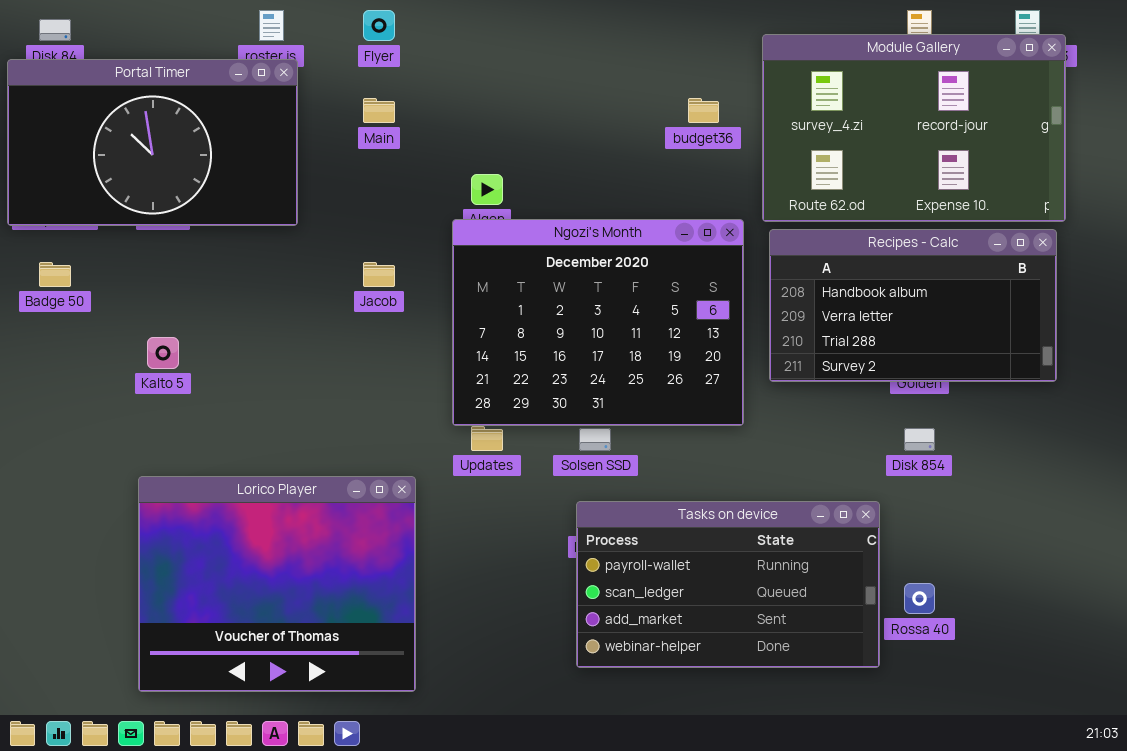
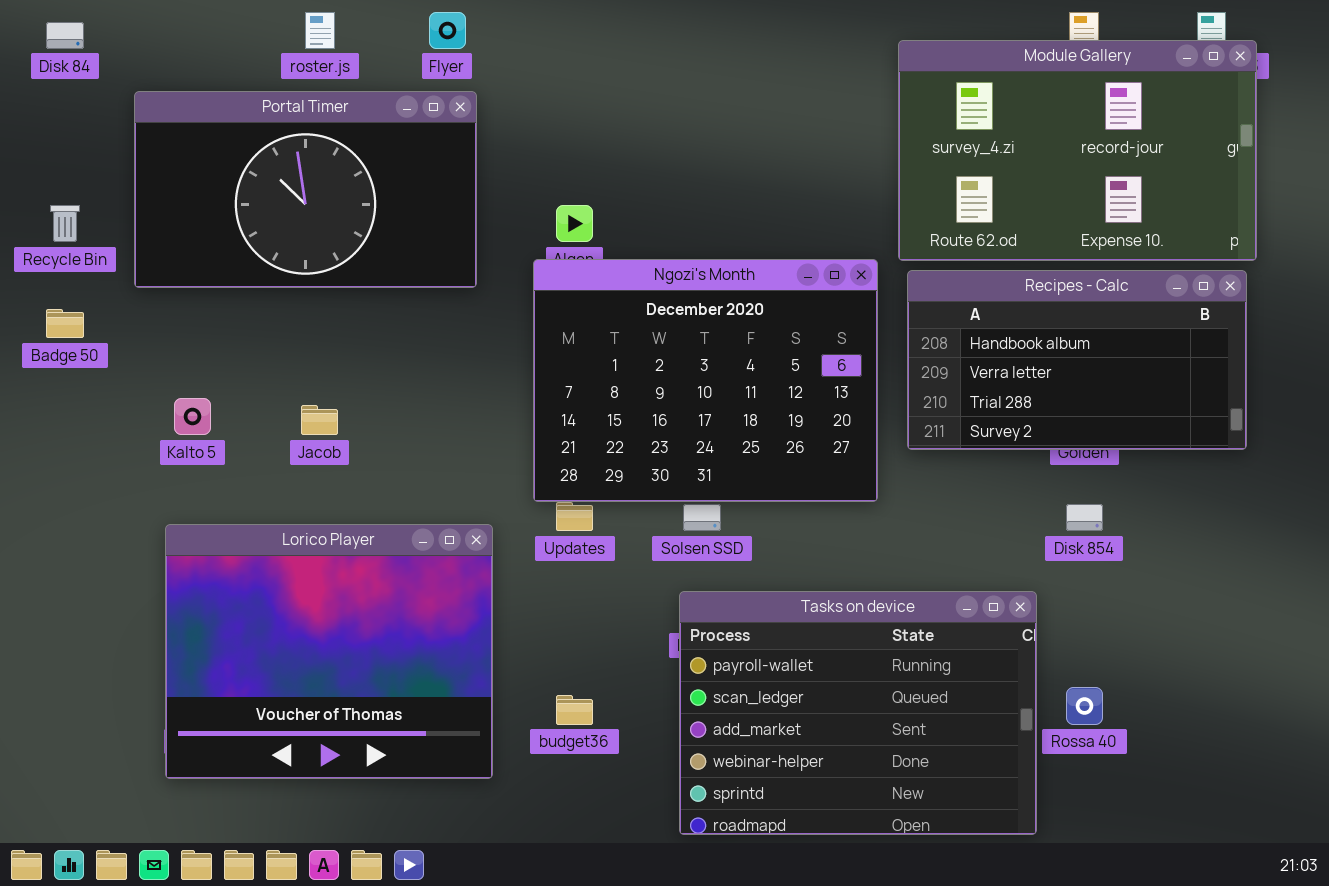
Portal Timer: [7,59,298,226] -> [134,91,477,288], moved
budget36: [688,98,719,123] -> [556,695,593,725], moved
Jacob: [363,262,395,287] -> [301,405,338,435], moved
Lorico Player: [138,476,416,692] -> [165,524,493,779], moved
Tasks on device: [576,501,880,668] -> [679,591,1037,835], resized

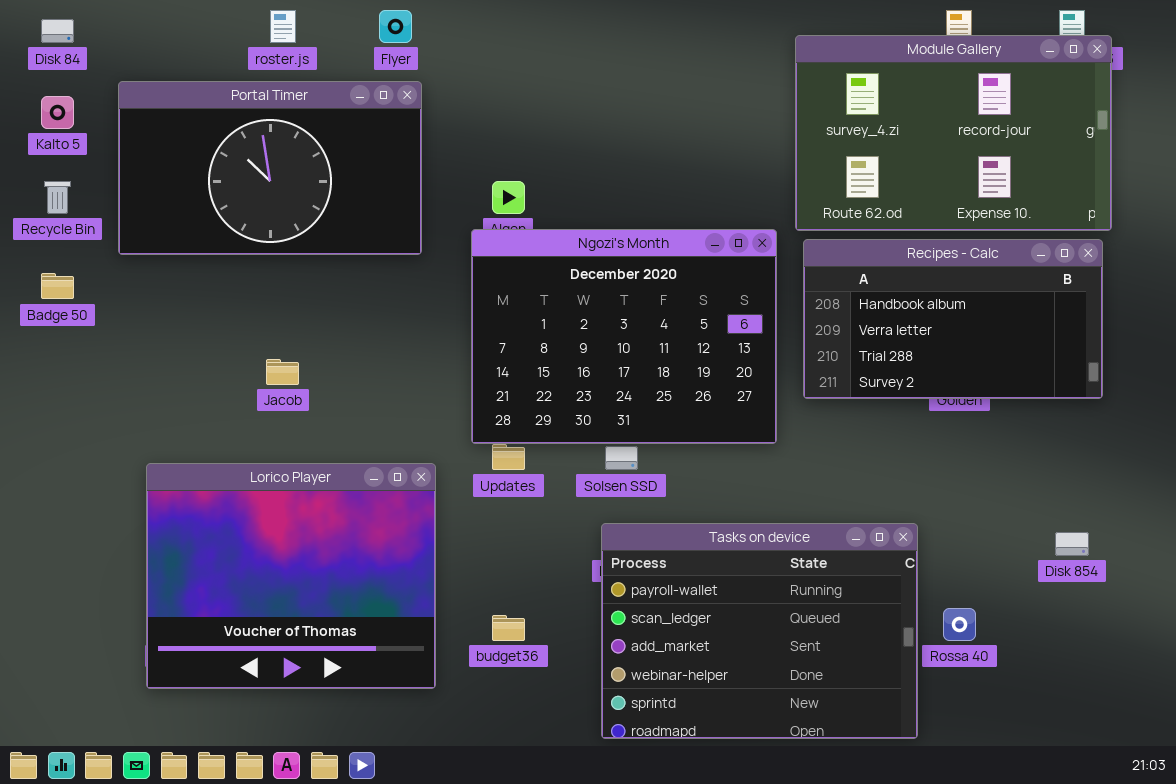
Kalto 5: [174,398,211,435] -> [41,96,74,129], moved
Disk 854: [1066,504,1103,531] -> [1055,532,1089,556], moved

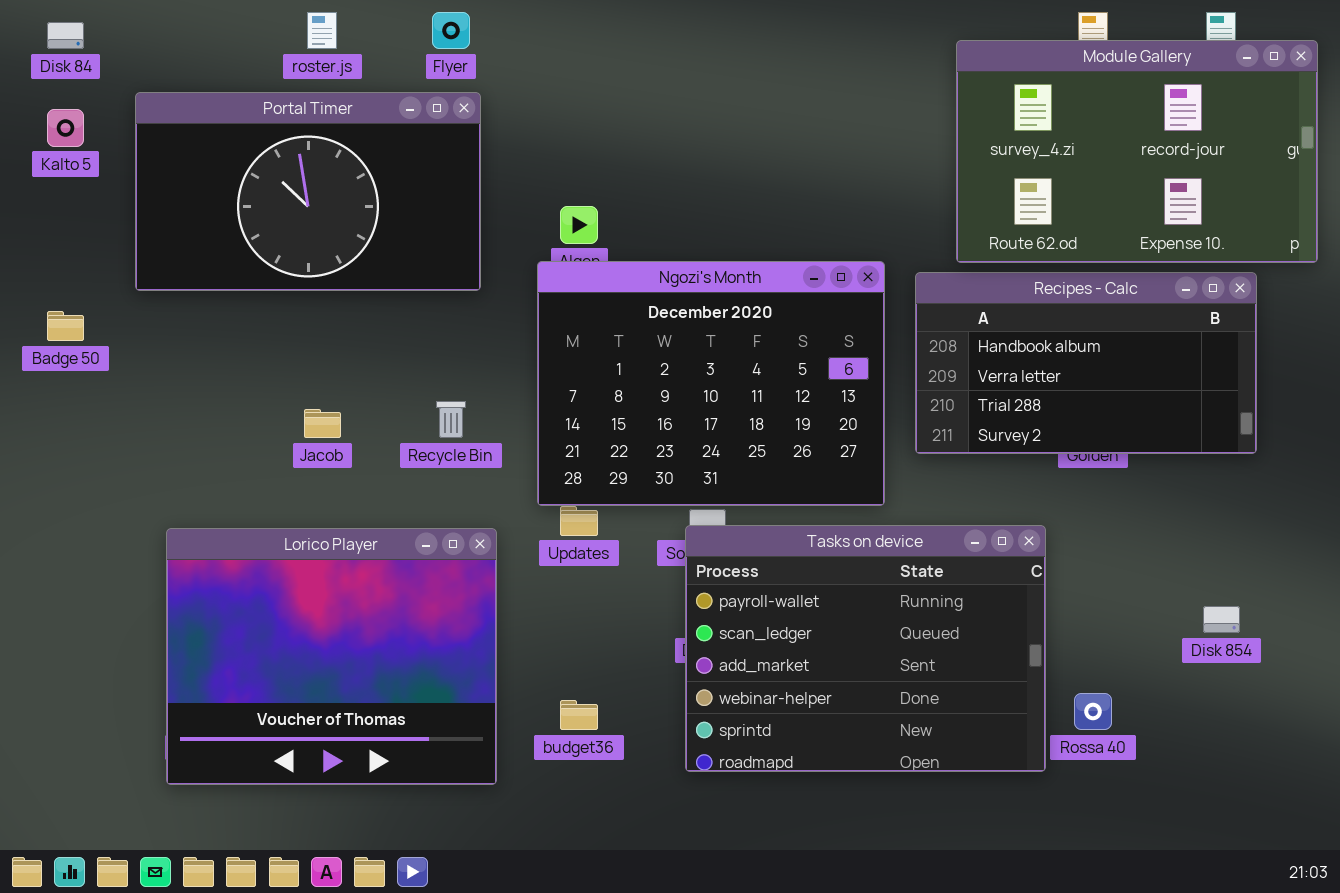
Module Gallery: [795,35,1112,231] -> [956,40,1318,263], moved
Recycle Bin: [44,181,71,214] -> [436,401,466,438], moved
Tasks on device: [601,523,918,739] -> [685,525,1046,772], moved

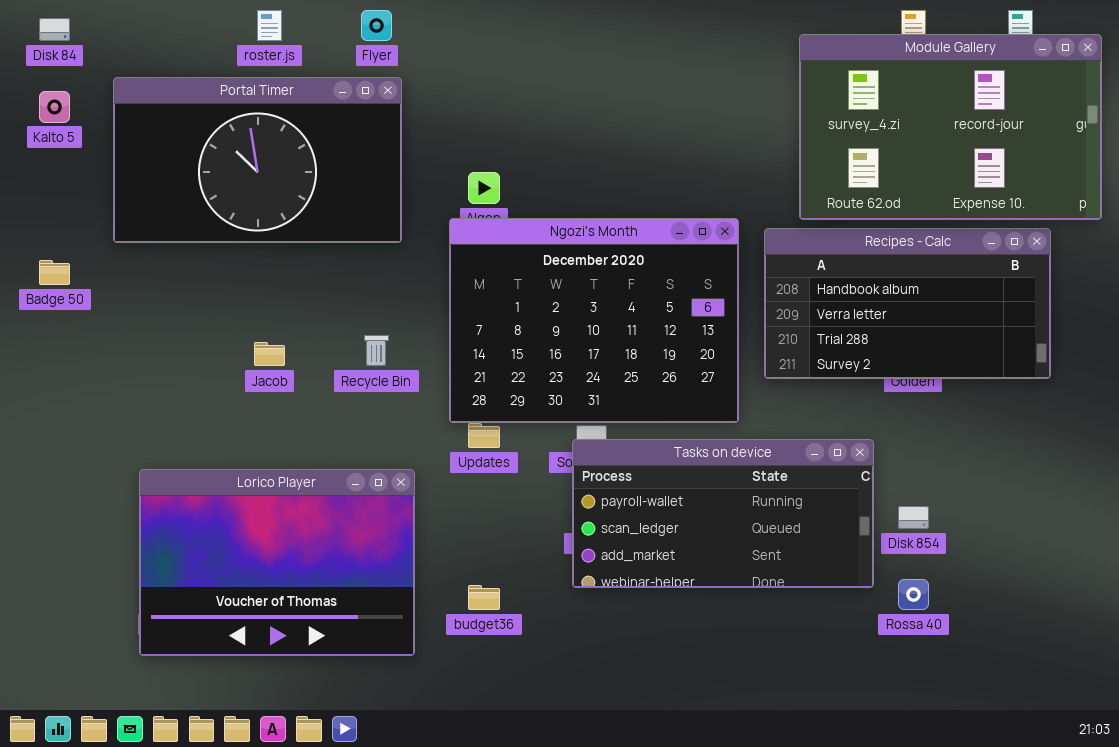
Tasks on device: [685,525,1046,772] -> [572,439,874,588], resized
Lorico Player: [166,528,497,785] -> [139,469,415,656], resized
Disk 854: [1203,606,1240,633] -> [898,506,929,529], moved

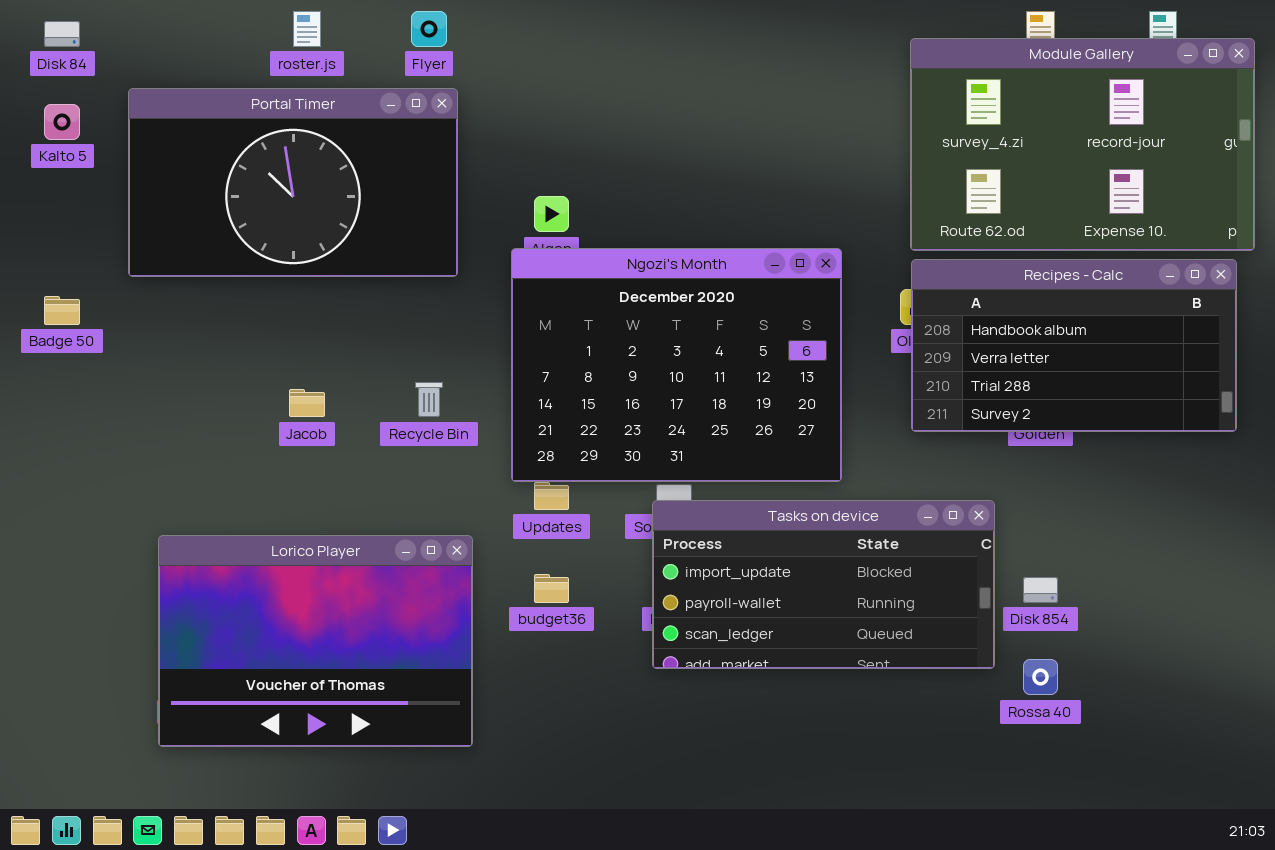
Recipes - Calc: [764,228,1051,379] -> [911,259,1237,432], moved
Tasks on device: [572,439,874,588] -> [652,500,995,669], scrolled up 1 row
budget36: [468,585,500,610] -> [534,574,569,603], moved

